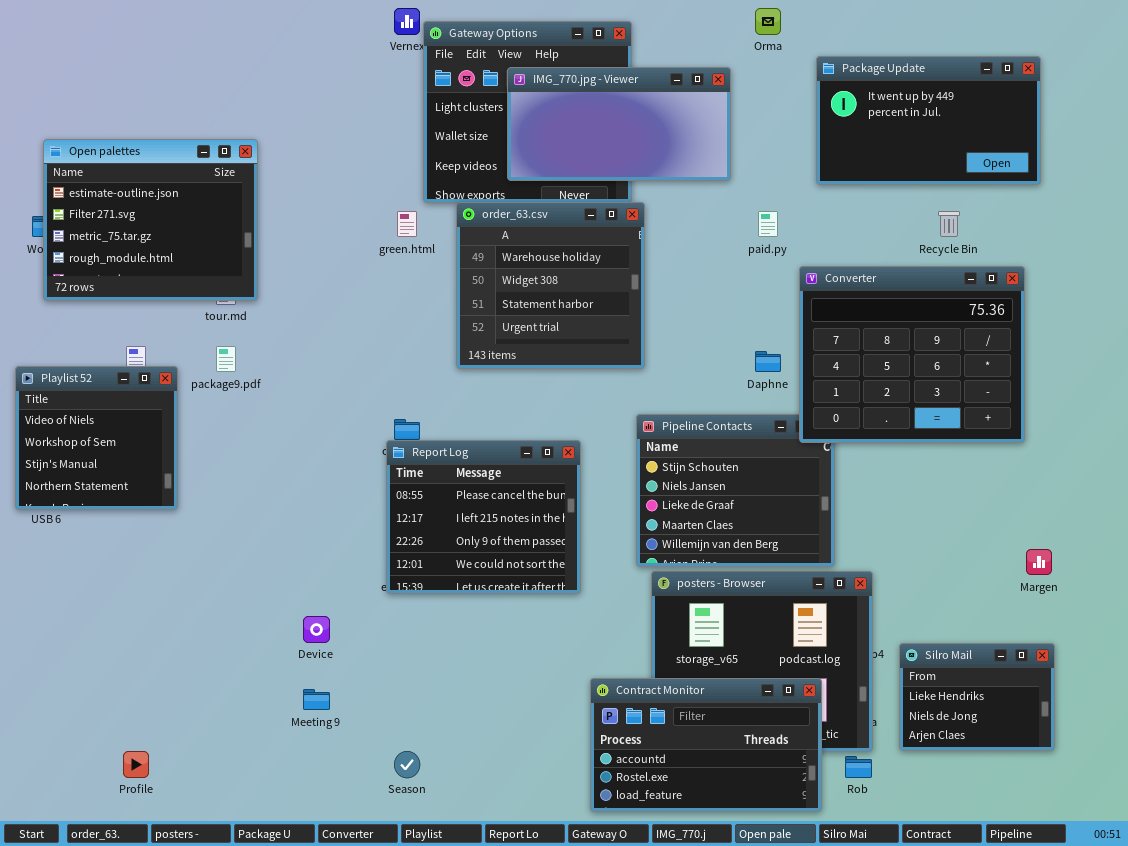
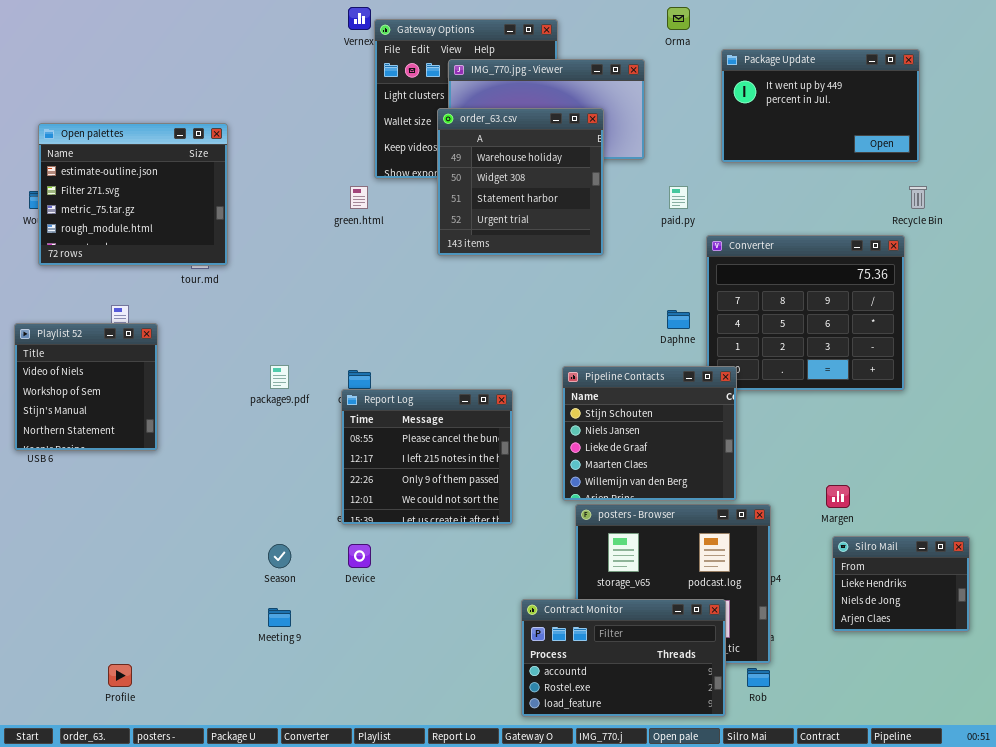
order_63.csv: [456,202,645,369] -> [437,108,604,256], moved
Recycle Bin: [938,211,960,237] -> [909,186,927,209], moved
package9.pdf: [216,346,236,372] -> [270,365,289,389], moved
Pipeline Contacts: [636,414,835,567] -> [562,366,737,501], raised
Margen: [1026,549,1052,575] -> [826,485,850,508], moved
Device: [303,616,330,643] -> [348,544,371,568], moved
Silro Mail: [899,643,1055,751] -> [832,536,970,632], moved
Season: [394,751,420,778] -> [268,544,291,568], moved

